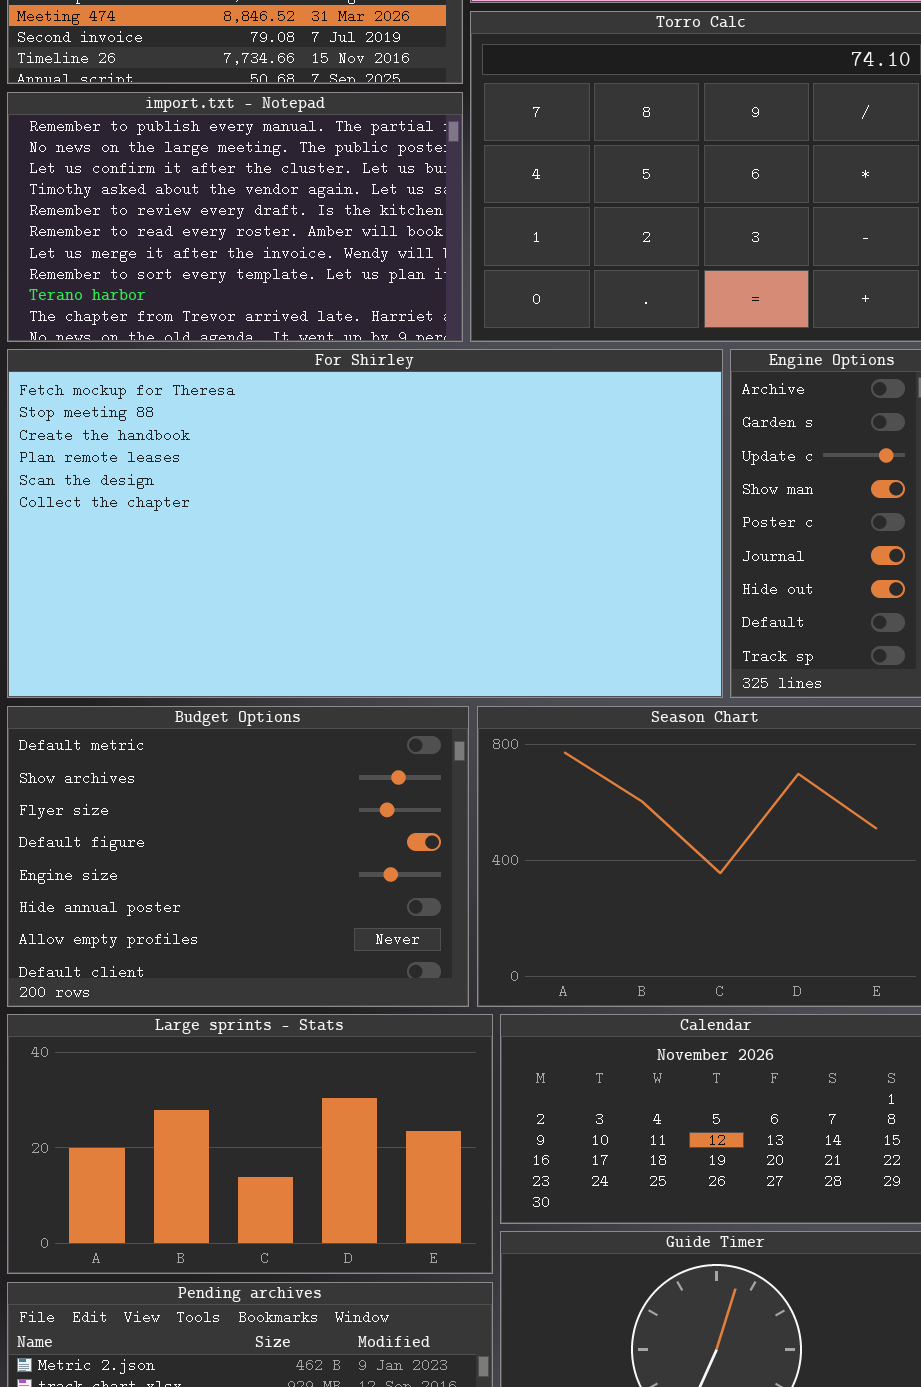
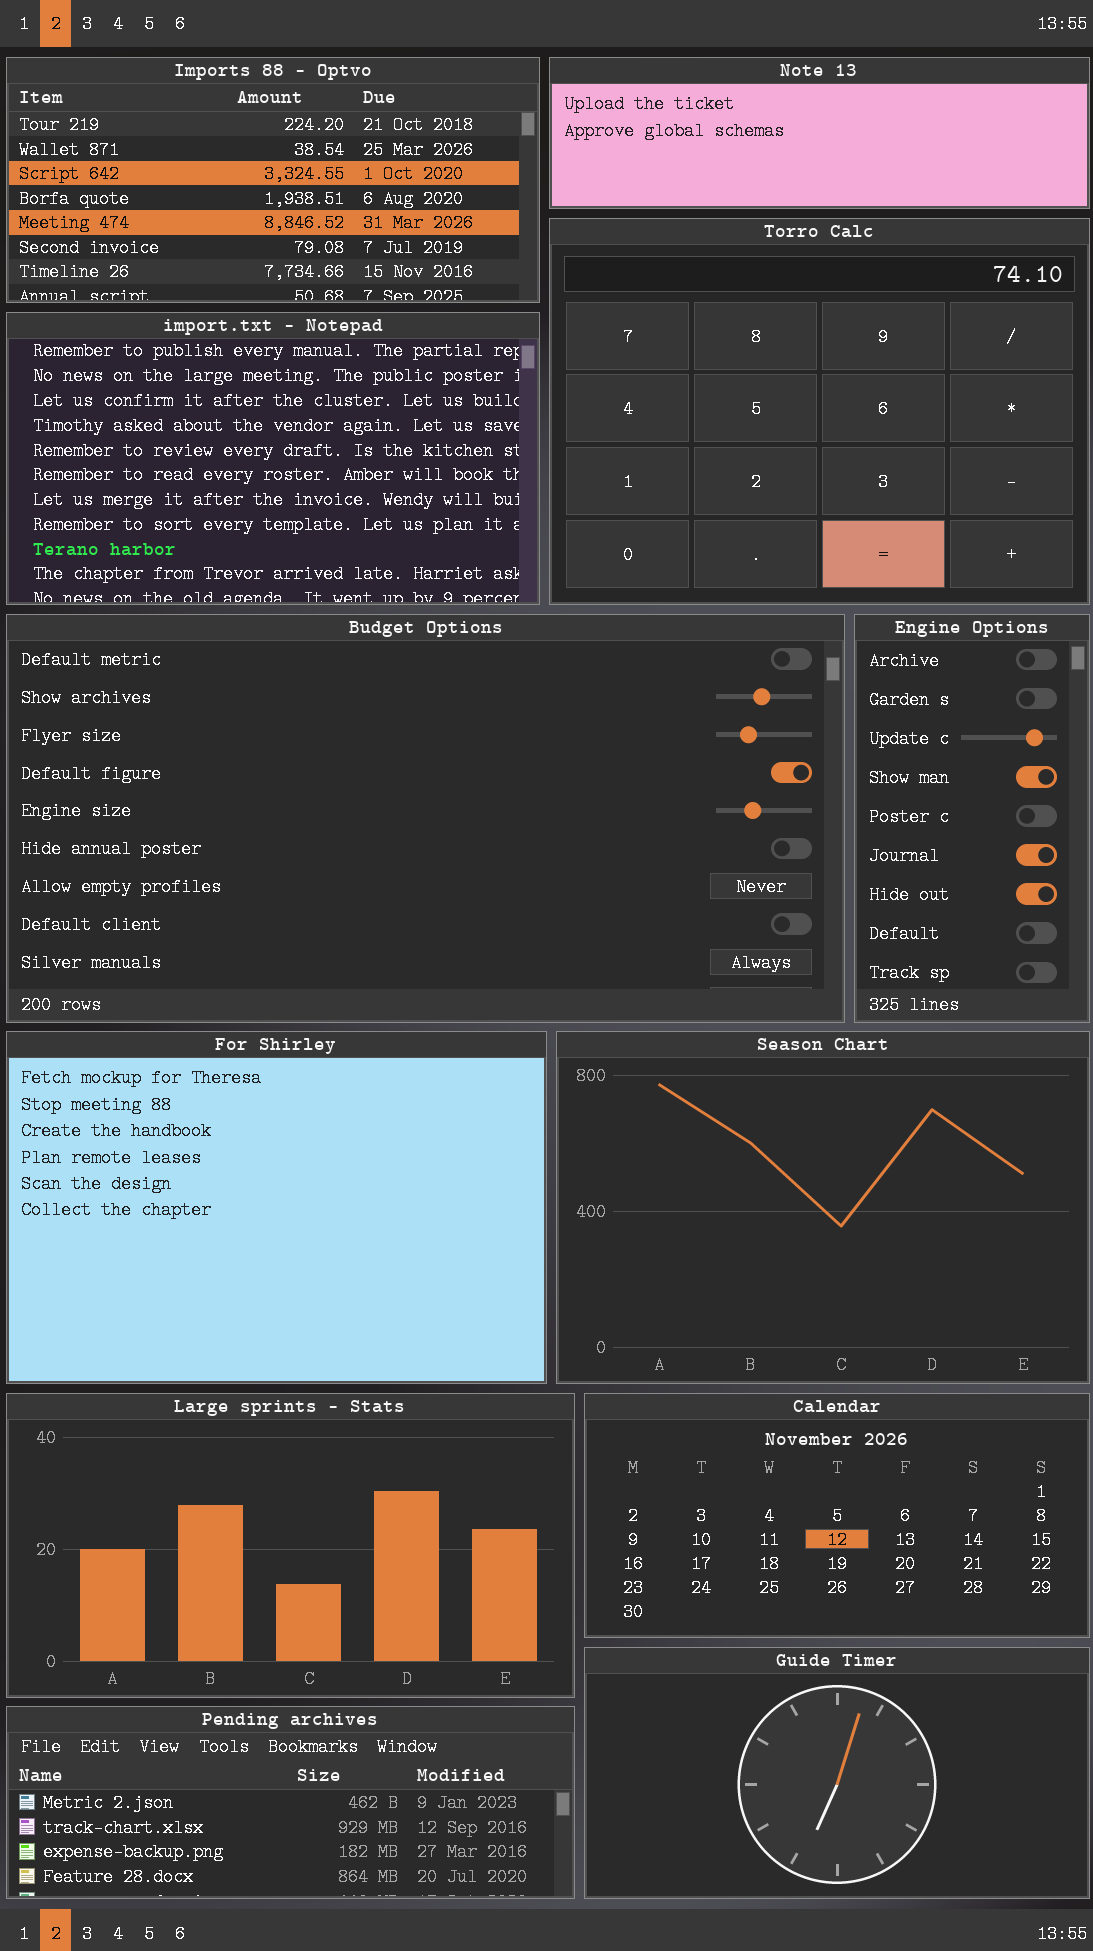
For Shirley: [7,349,723,698] -> [6,1031,547,1384], moved, resized
Budget Options: [7,706,469,1007] -> [6,614,845,1023], moved, resized

